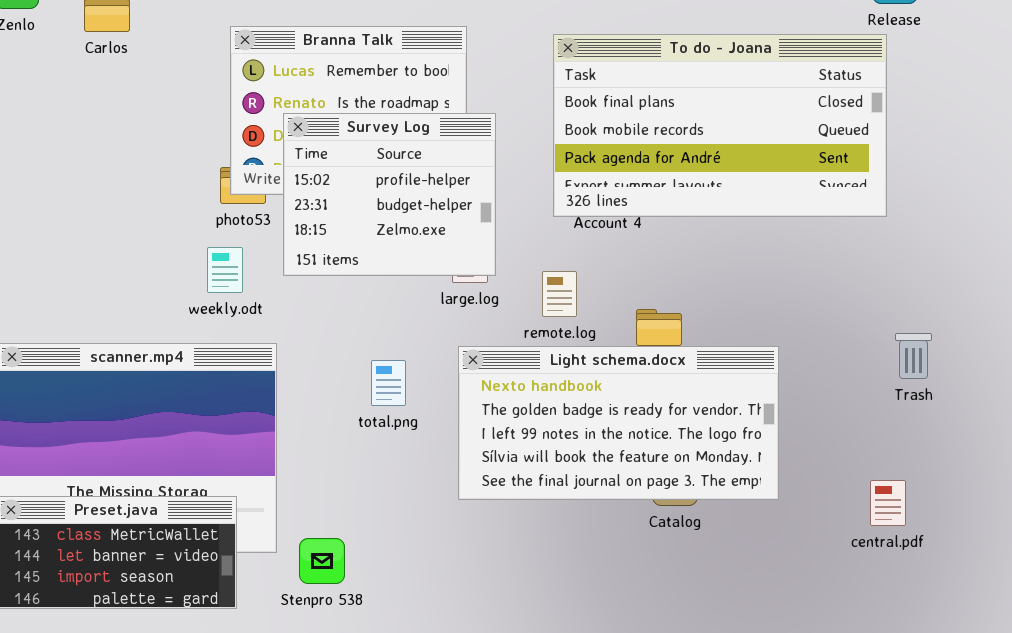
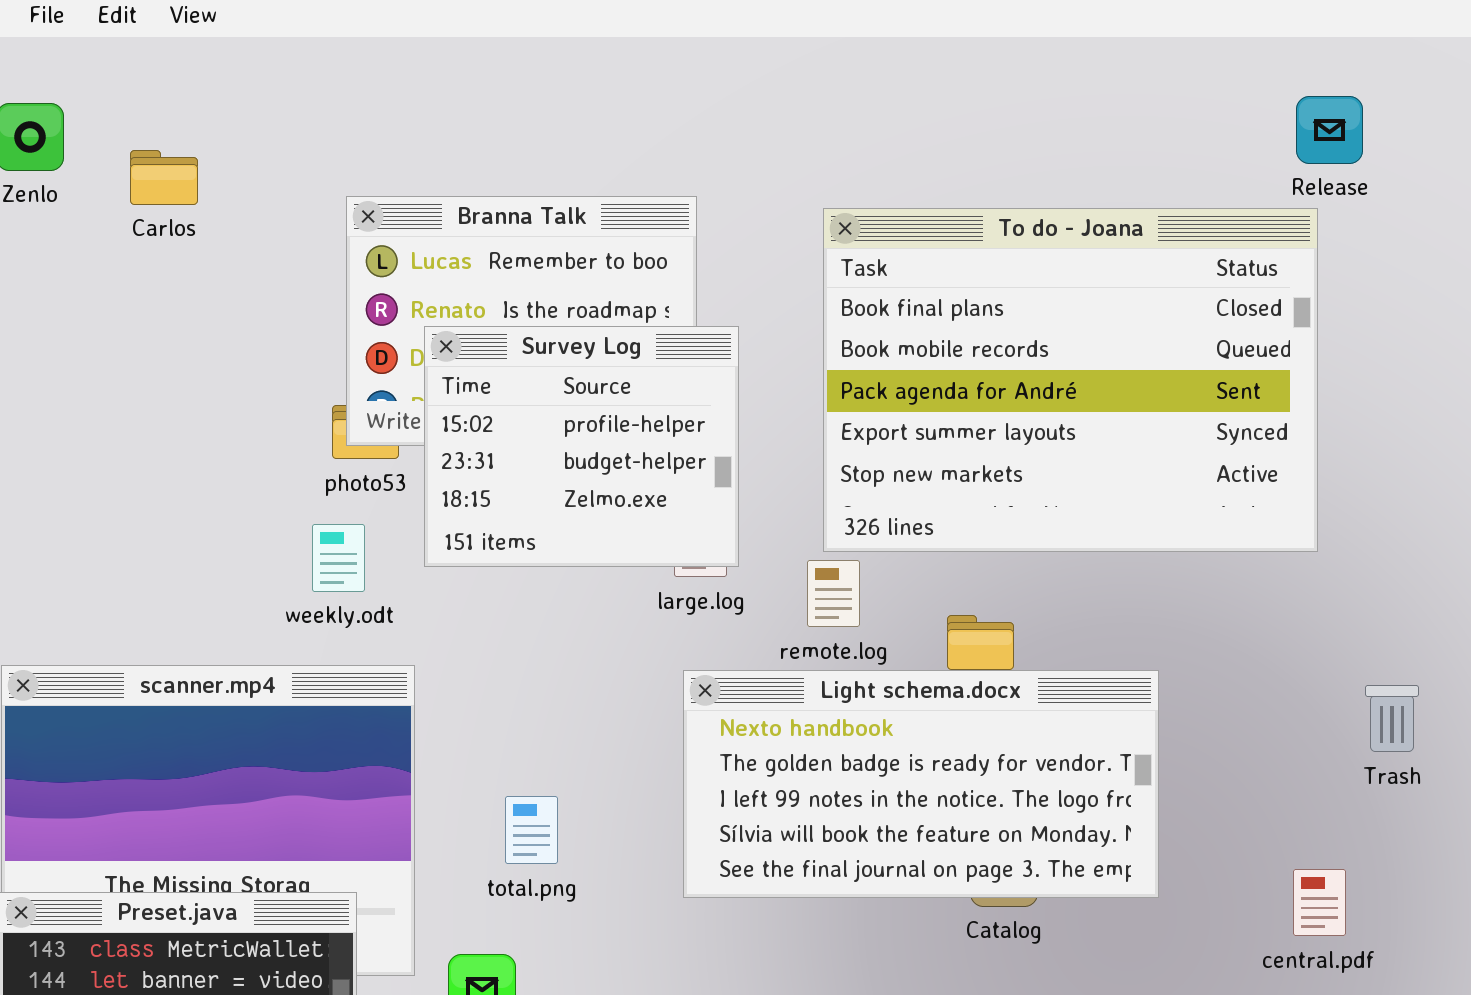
To do - Joana: [553,34,887,217] -> [823,208,1318,552], resized
Trash: [895,333,932,379] -> [1365,685,1419,752], moved
total.png: [371,360,406,406] -> [505,796,558,864], moved

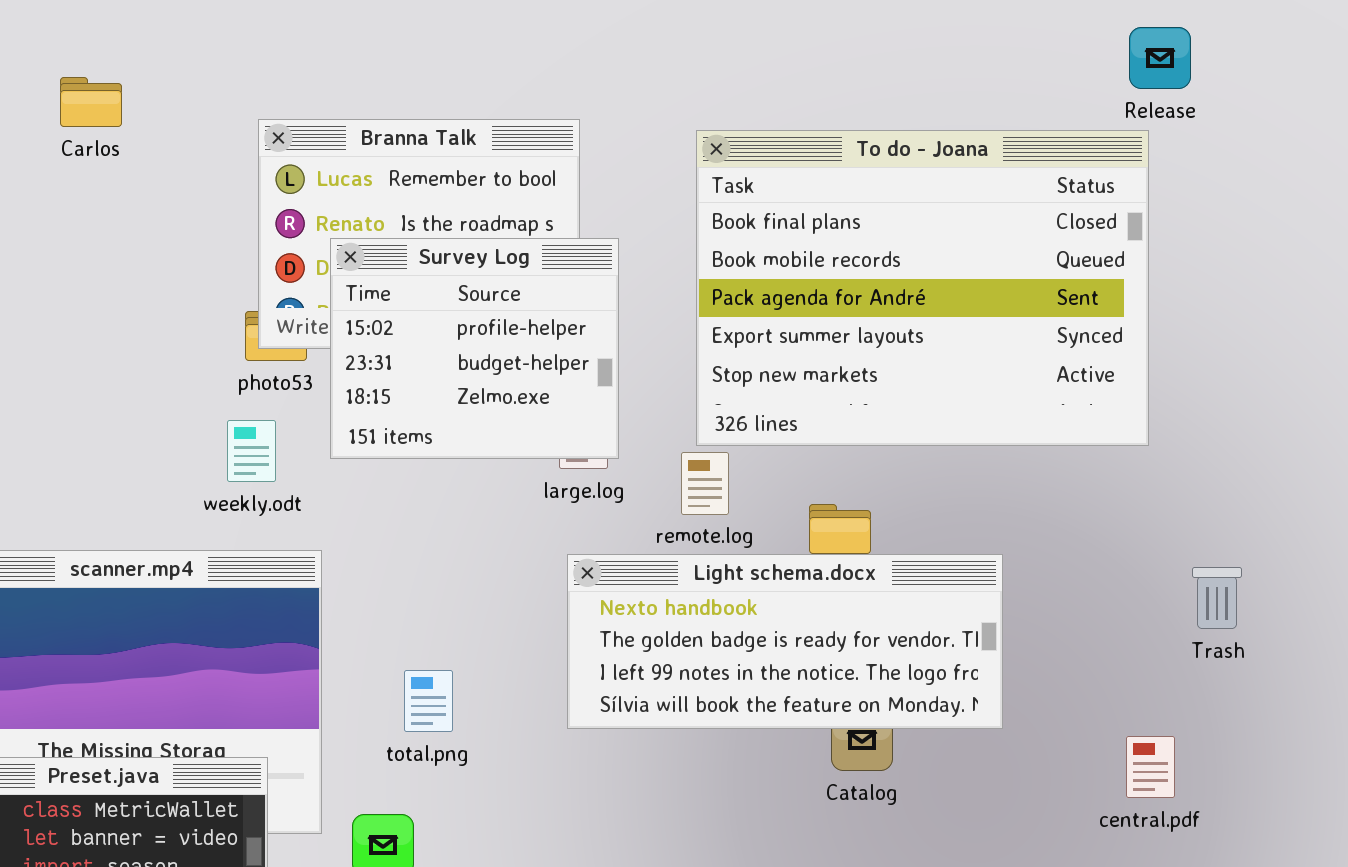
Light schema.docx: [683,670,1159,898] -> [567,554,1003,729], resized

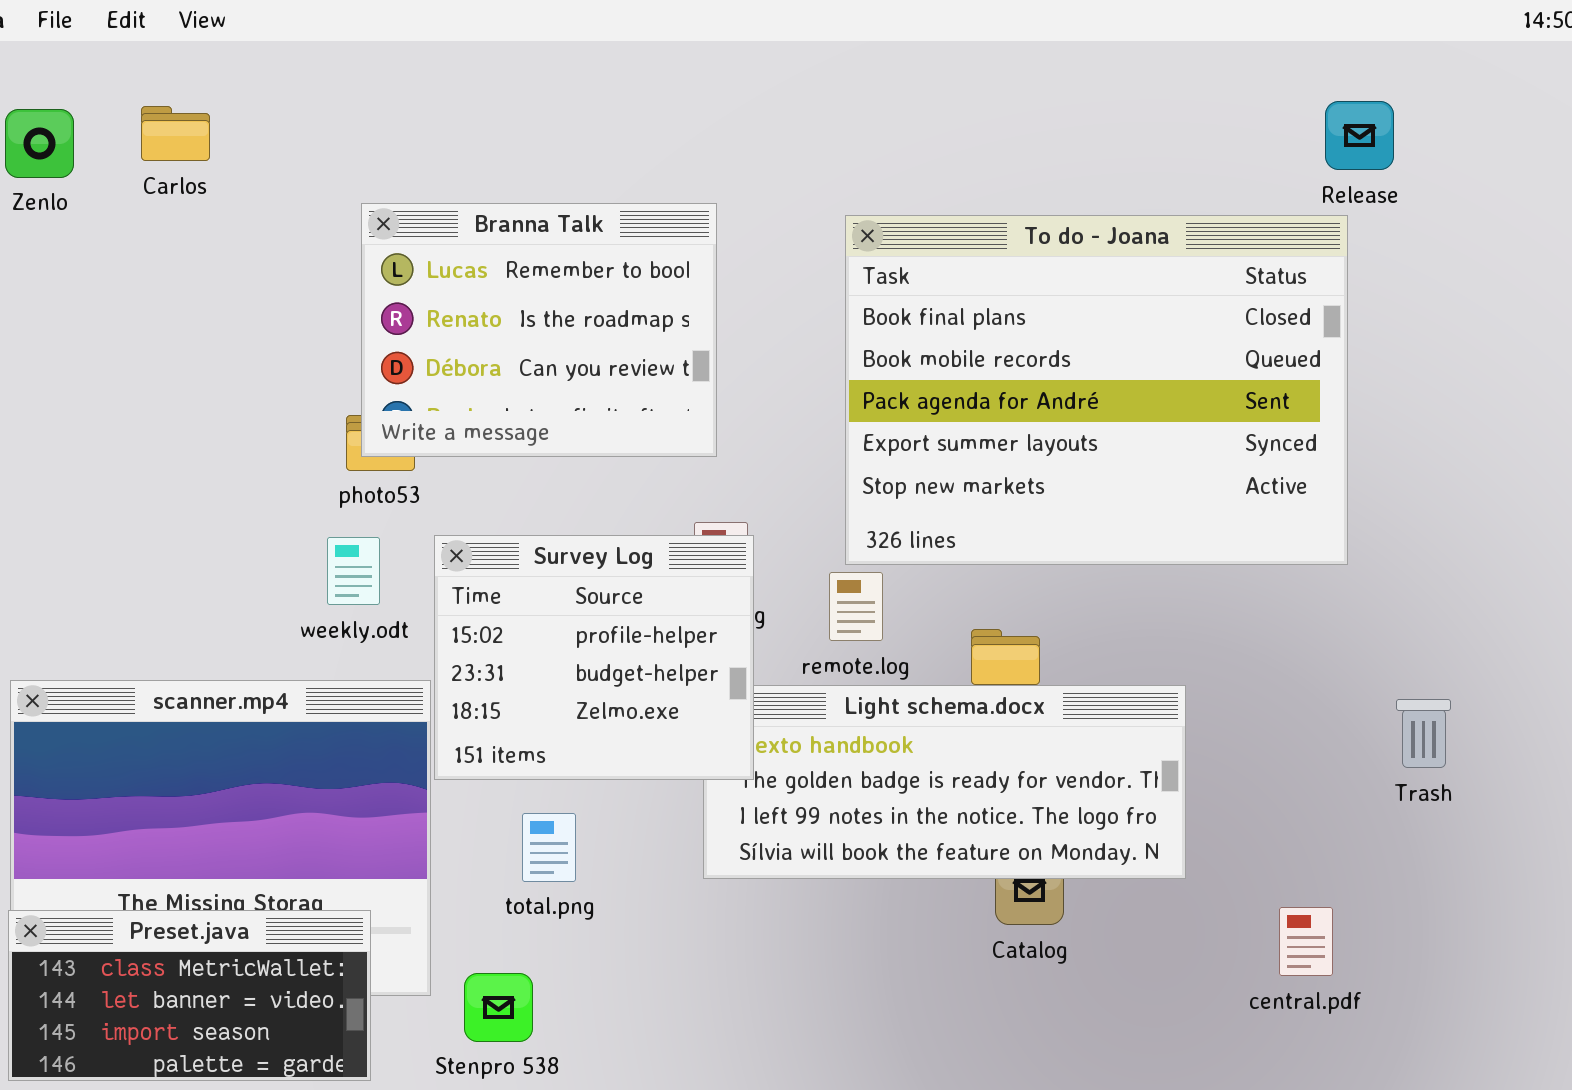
Carlos: [60,77,122,127] -> [141,106,210,161], moved
Survey Log: [330,238,619,459] -> [434,535,754,780], moved
central.pdf: [1126,736,1175,798] -> [1279,907,1333,976], moved

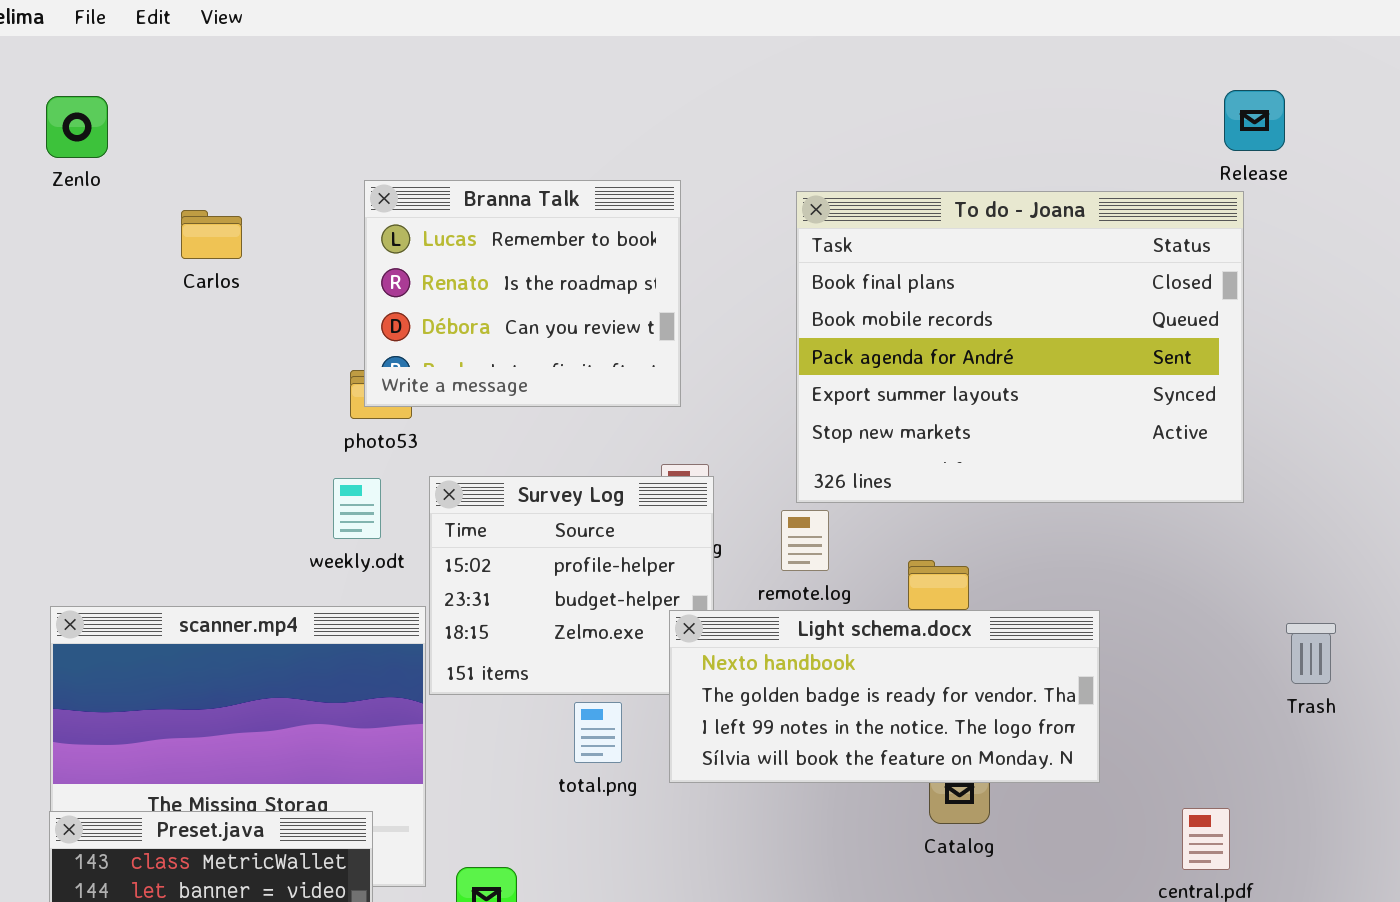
Carlos: [141,106,210,161] -> [181,210,242,259], moved
Light schema.docx: [703,685,1186,879] -> [669,610,1100,783], raised
total.png: [522,813,576,882] -> [574,702,622,763], moved

